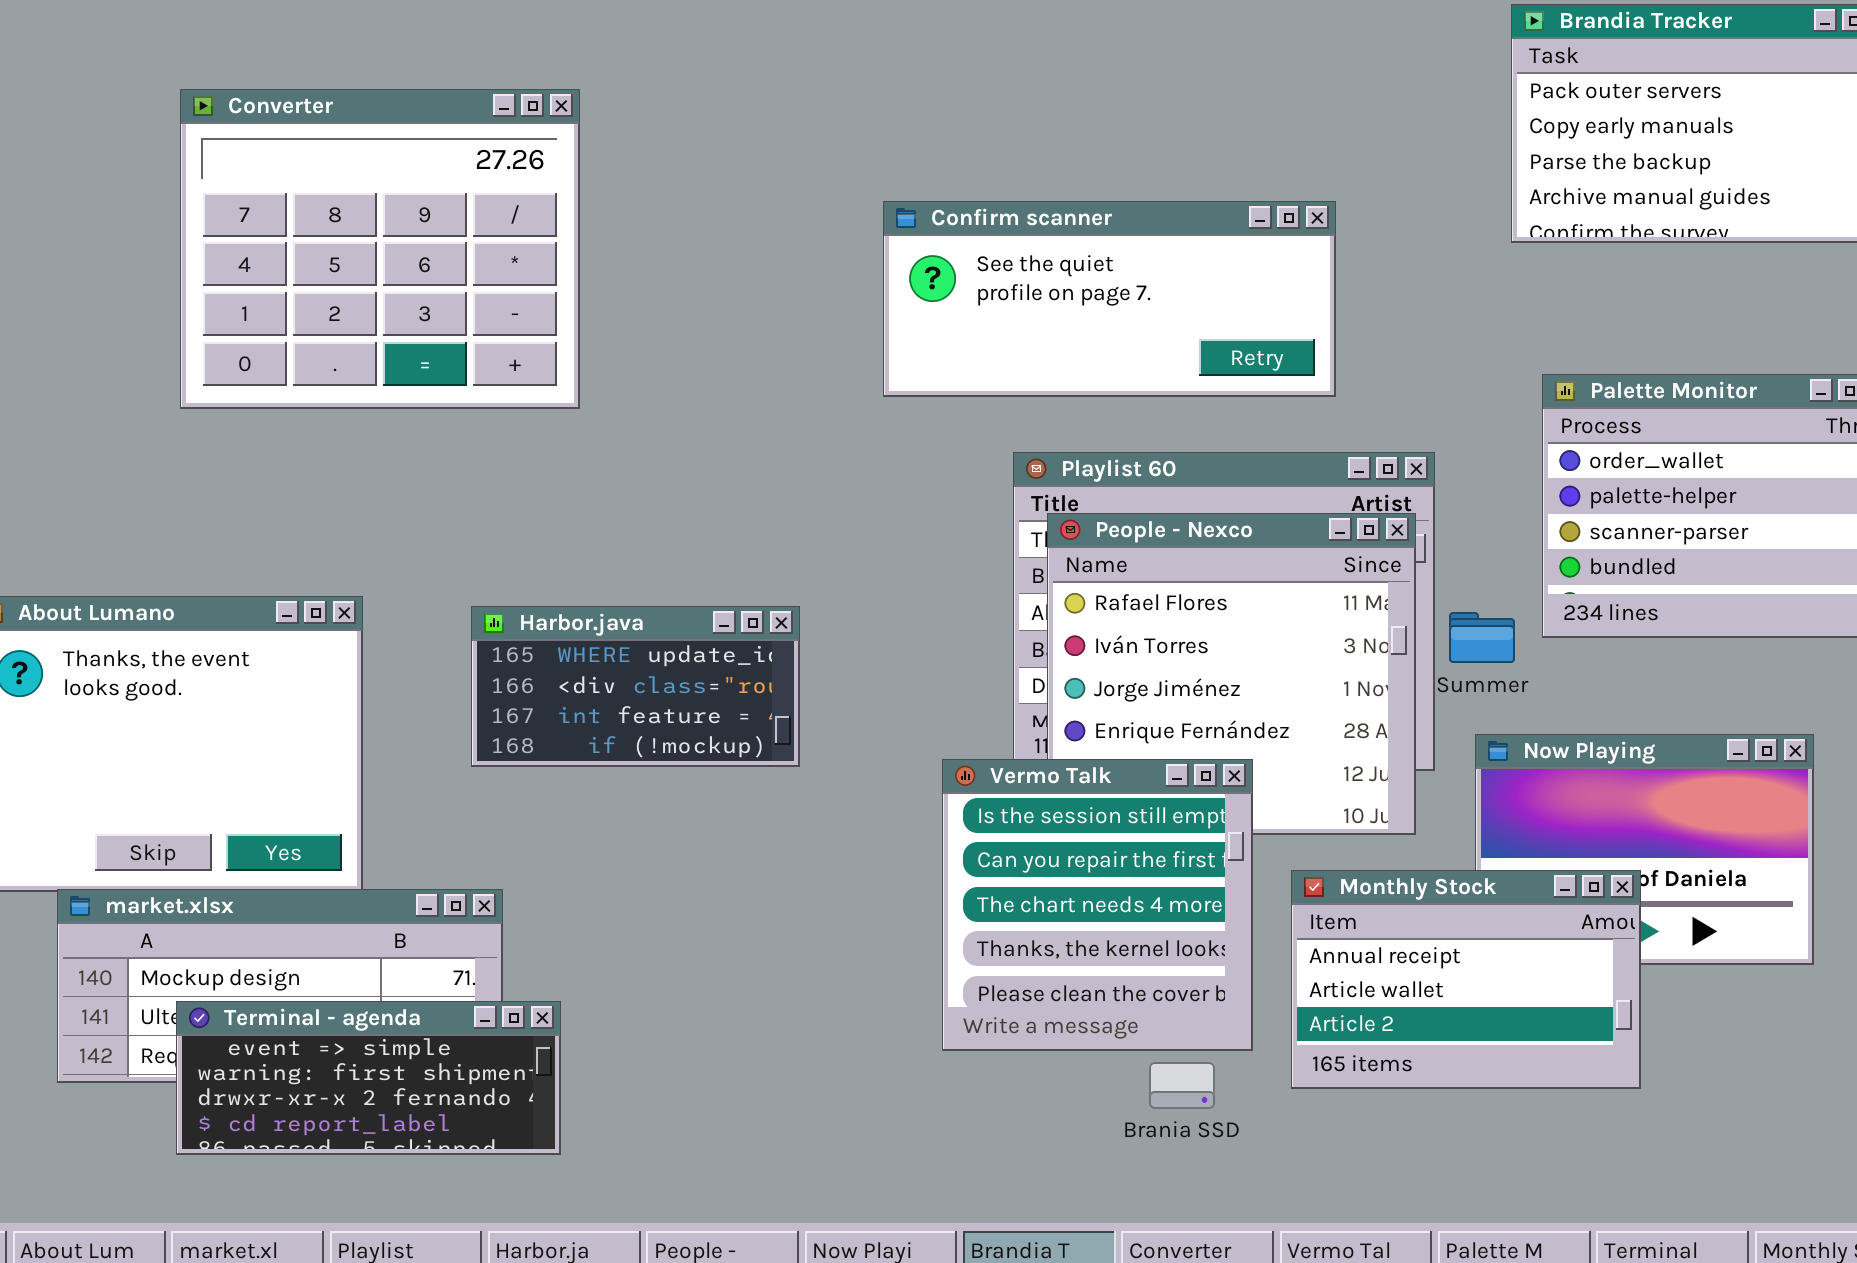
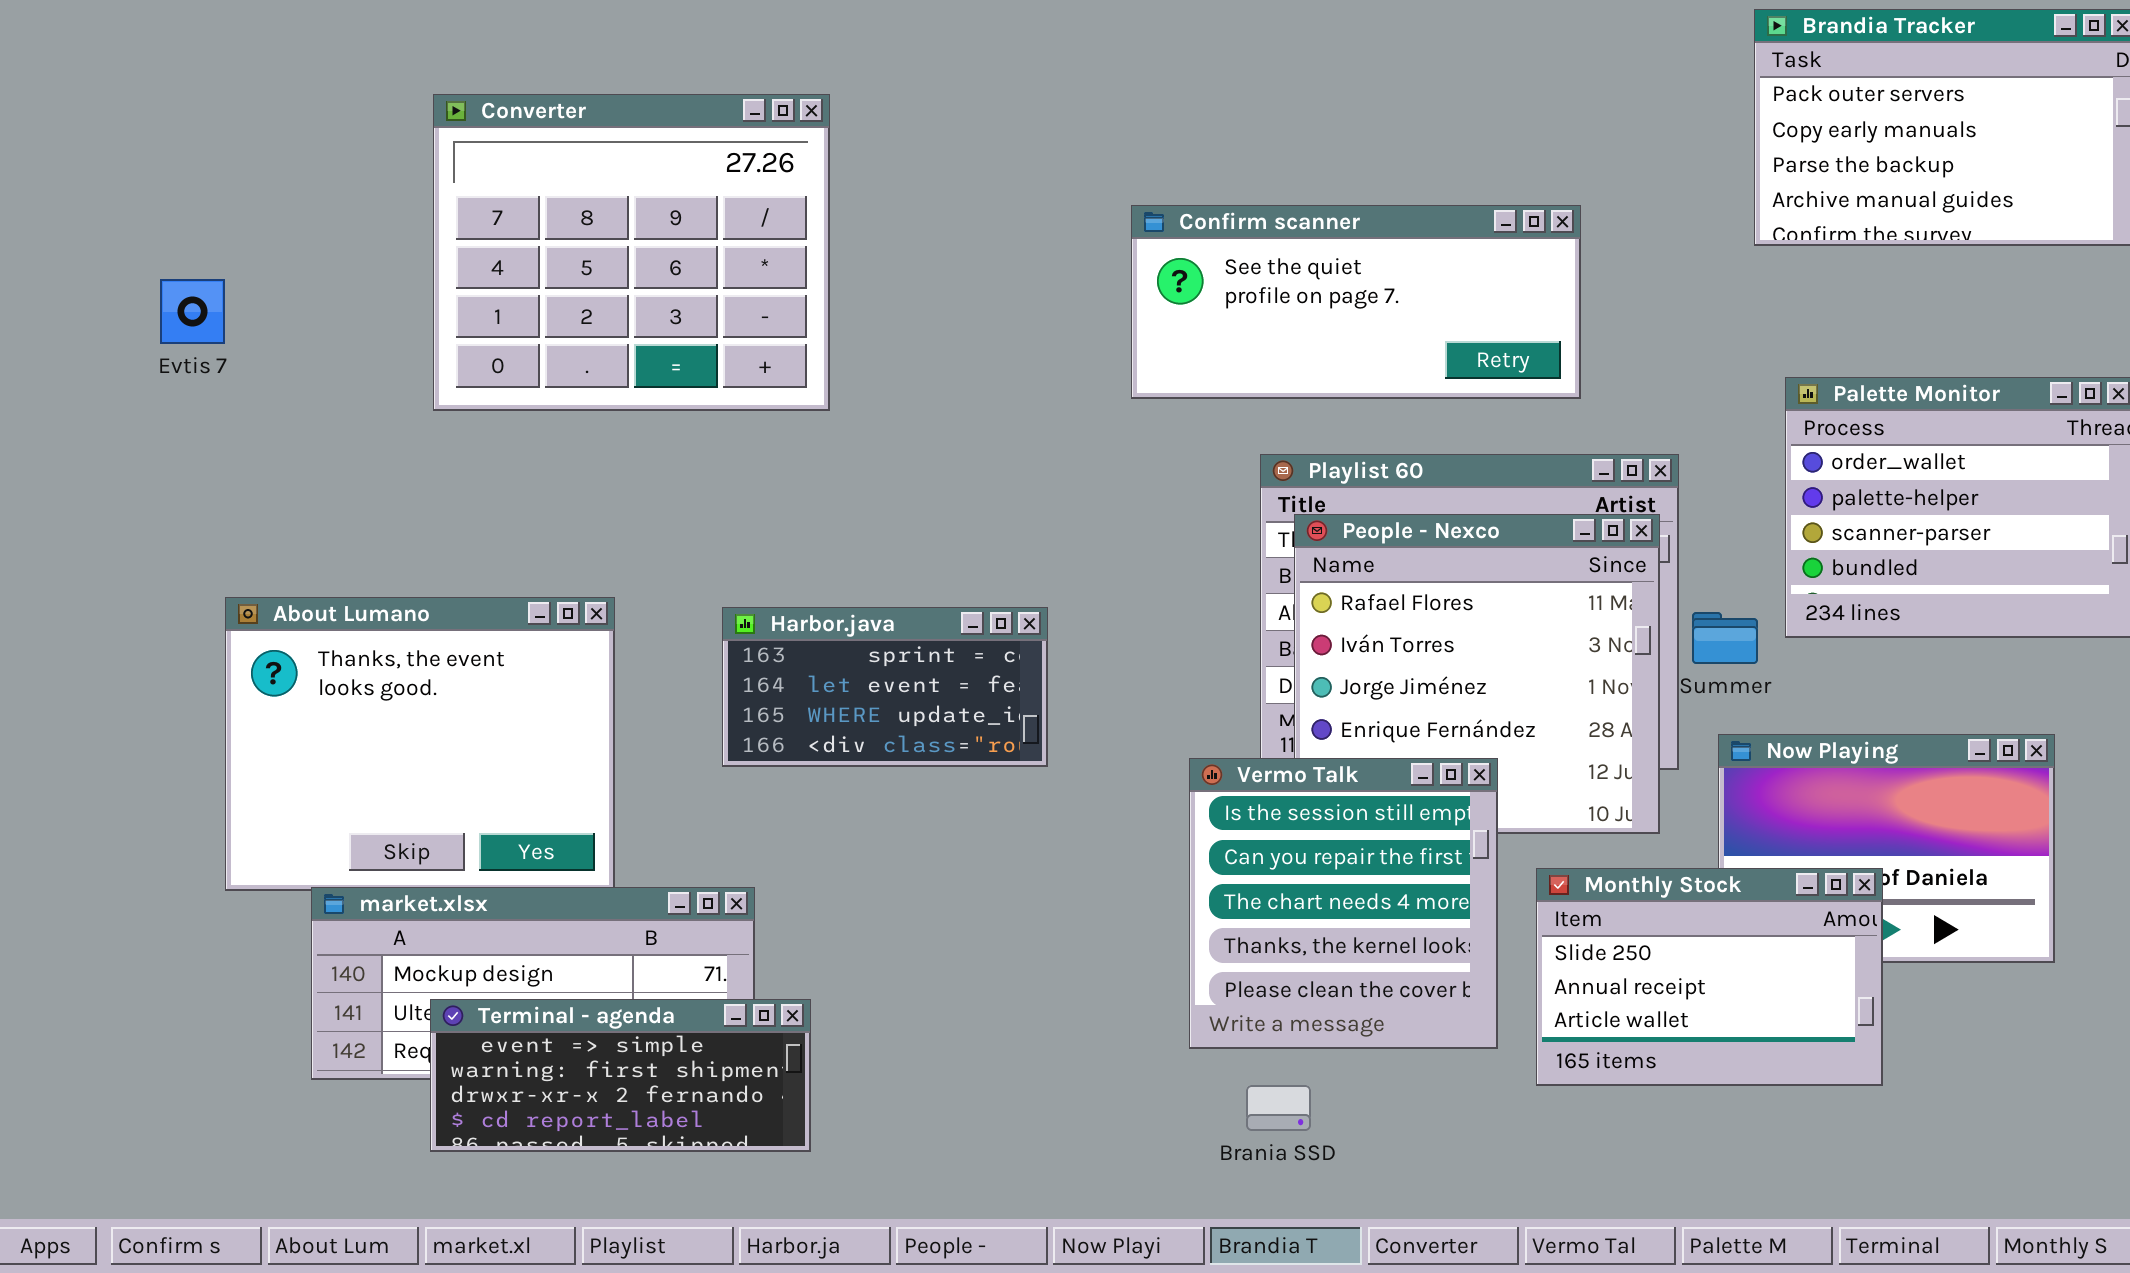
Harbor.java: [471,606,800,767] -> [722,607,1048,767], scrolled up 2 rows
Monthly Stock: [1291,870,1641,1089] -> [1536,868,1883,1086], scrolled up 1 row
Brania SSD: [1149,1062,1215,1109] -> [1246,1085,1311,1131], moved

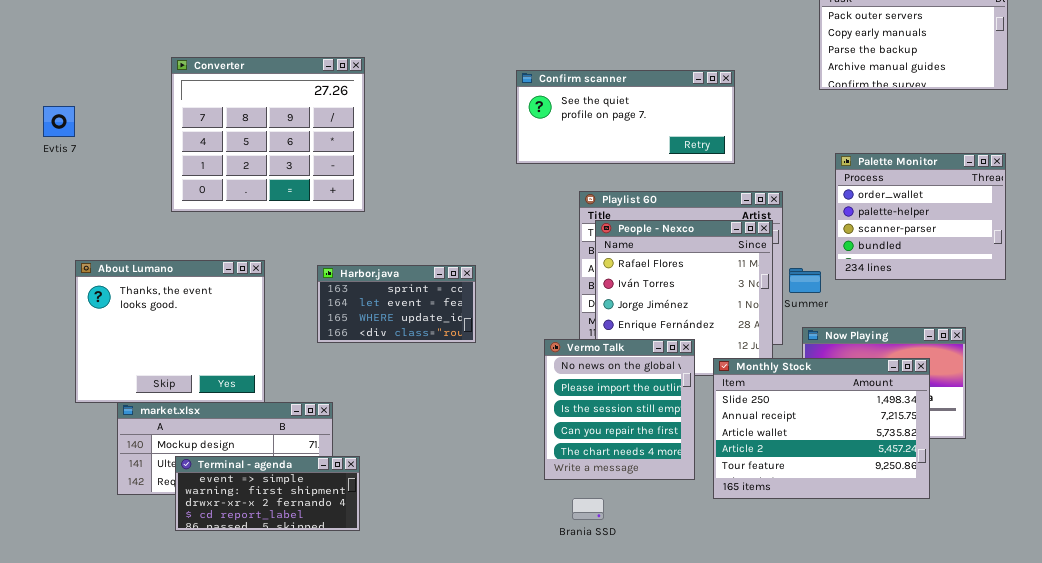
Converter: [433,94,830,411] -> [171,57,365,212], moved
Vermo Talk: [1189,758,1498,1049] -> [544,339,695,480], scrolled up 2 rows
Monthly Stock: [1536,868,1883,1086] -> [713,358,930,499], resized

